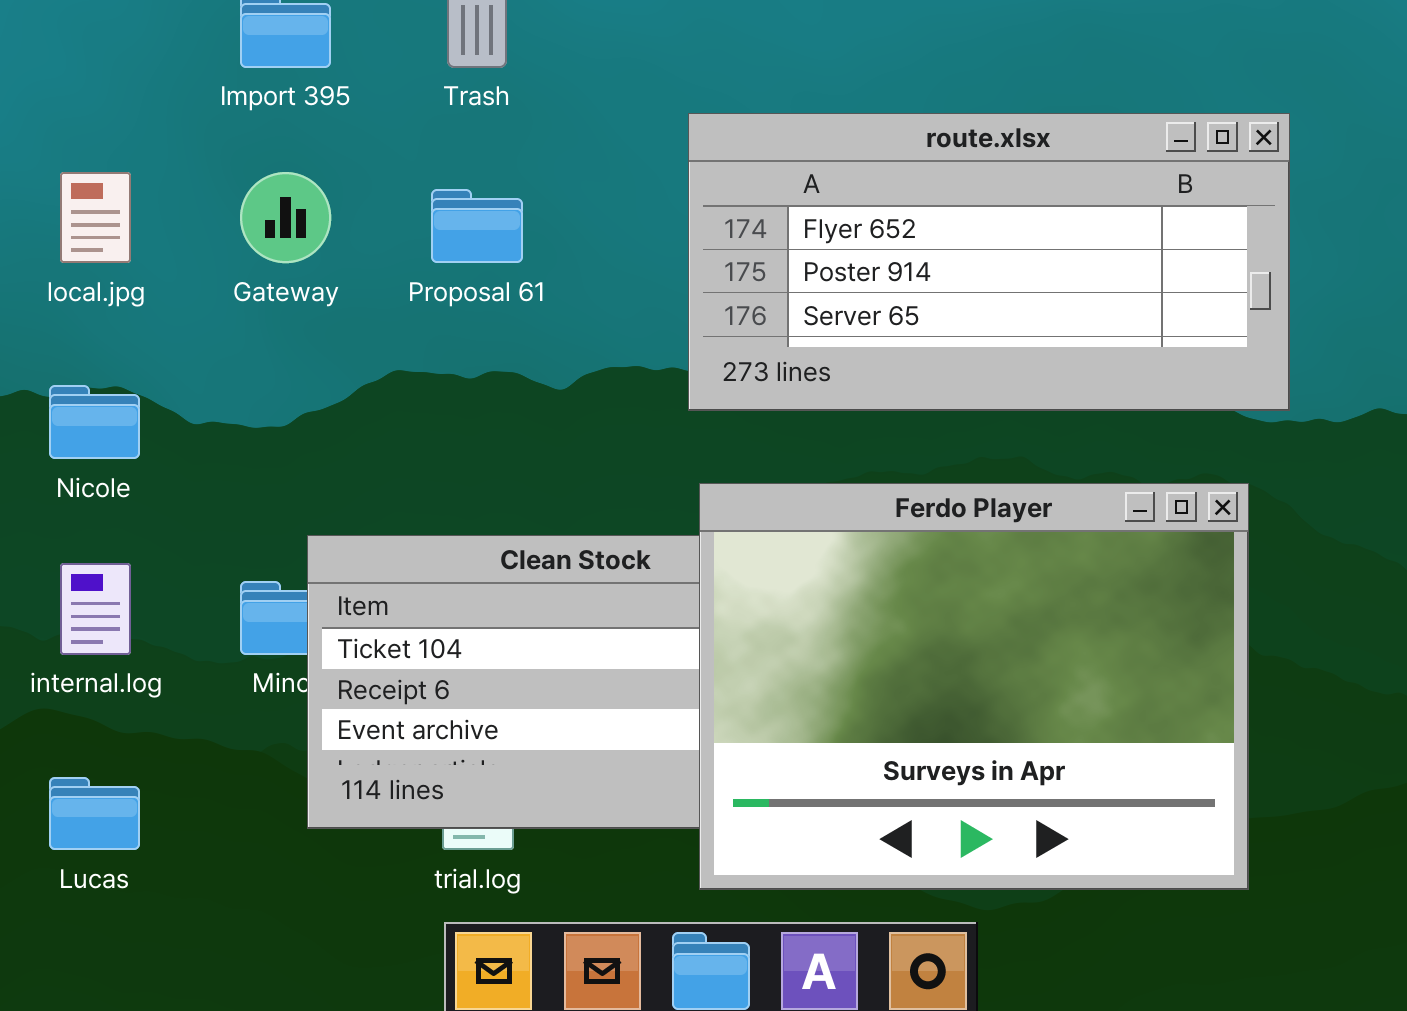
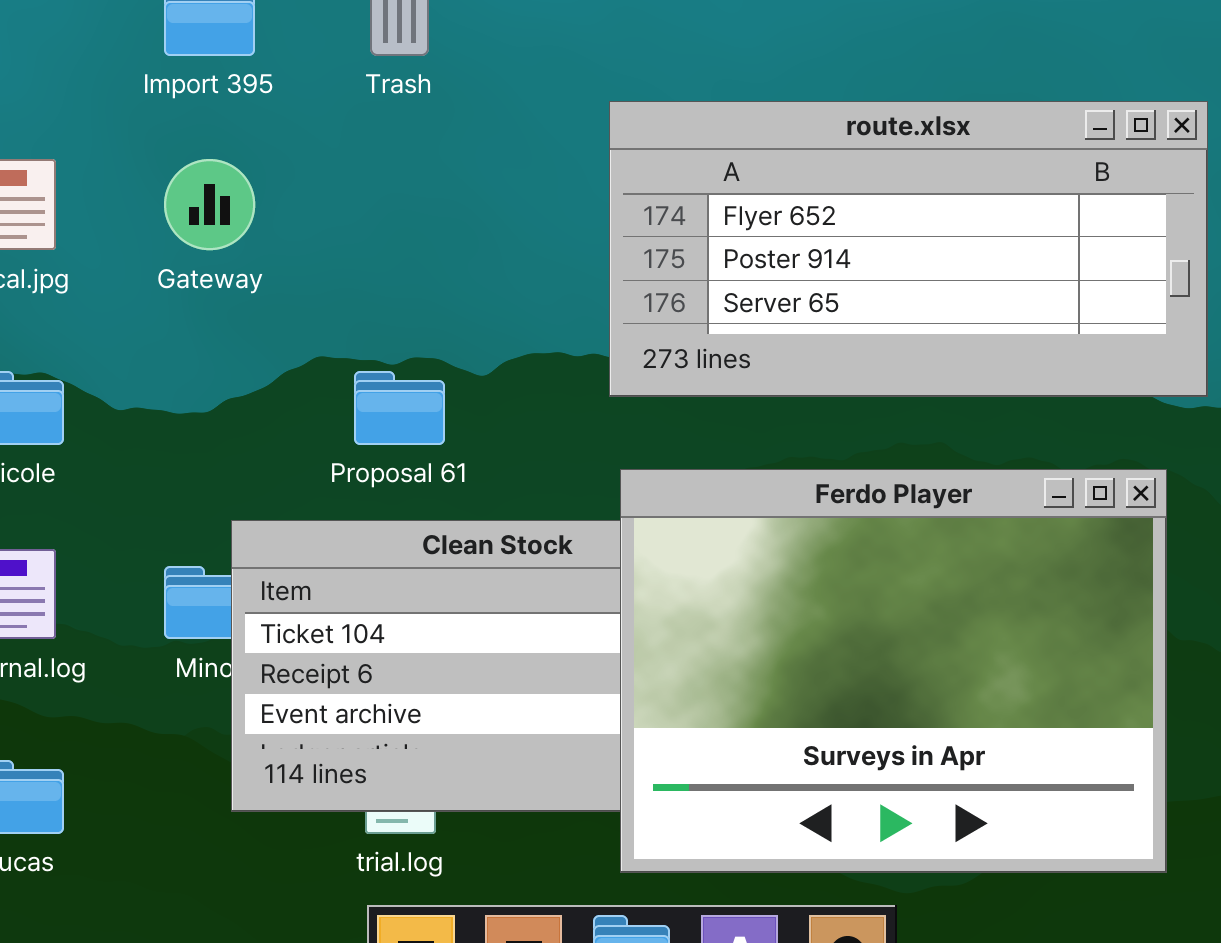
Proposal 61: [431,189,523,263] -> [354,371,445,445], moved

